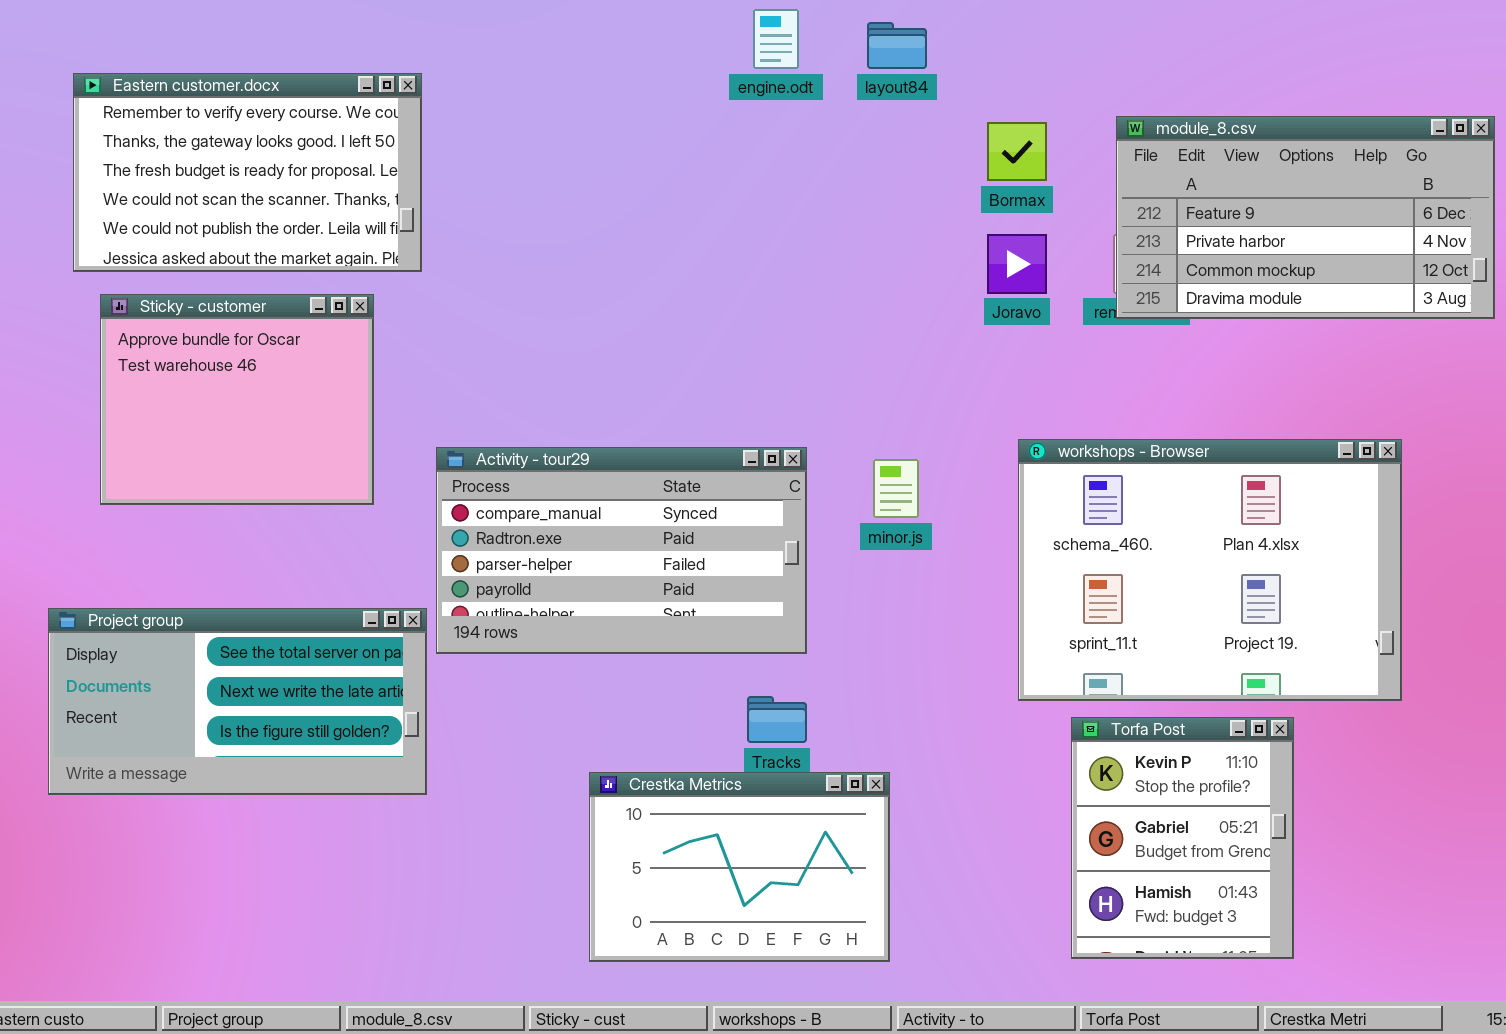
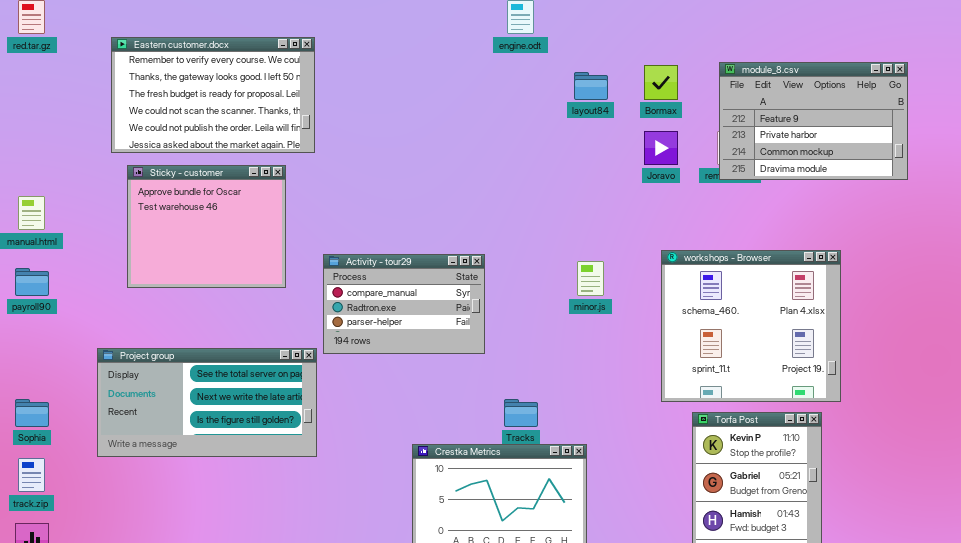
layout84: [867,22,927,69] -> [574,72,608,100], moved
module_8.csv: [1116,116,1495,319] -> [719,62,908,180], resized
workshops - Browser: [1018,439,1402,701] -> [661,250,841,402], resized
Activity - tour29: [436,447,807,654] -> [323,254,485,354], resized

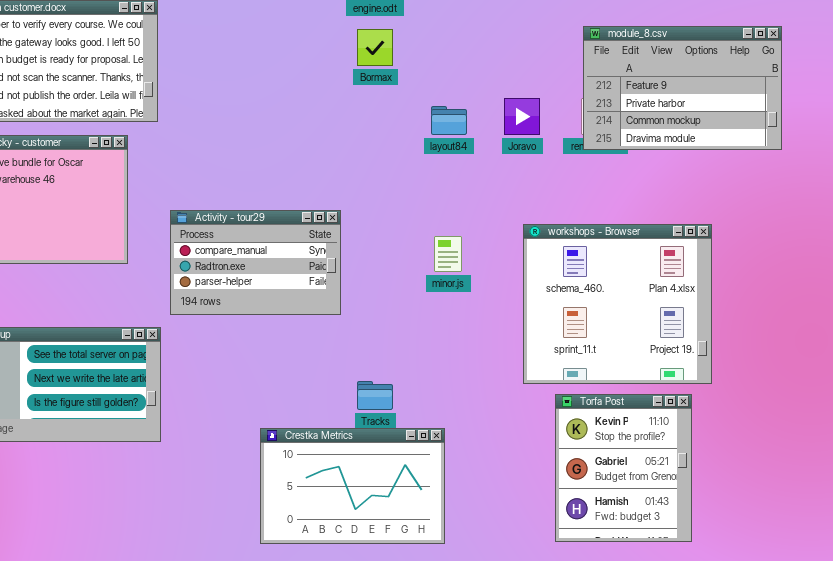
Bormax: [644,65,678,100] -> [357,29,393,66], moved
layout84: [574,72,608,100] -> [431,106,467,135], moved
Activity - tour29: [323,254,485,354] -> [170,210,341,315], moved

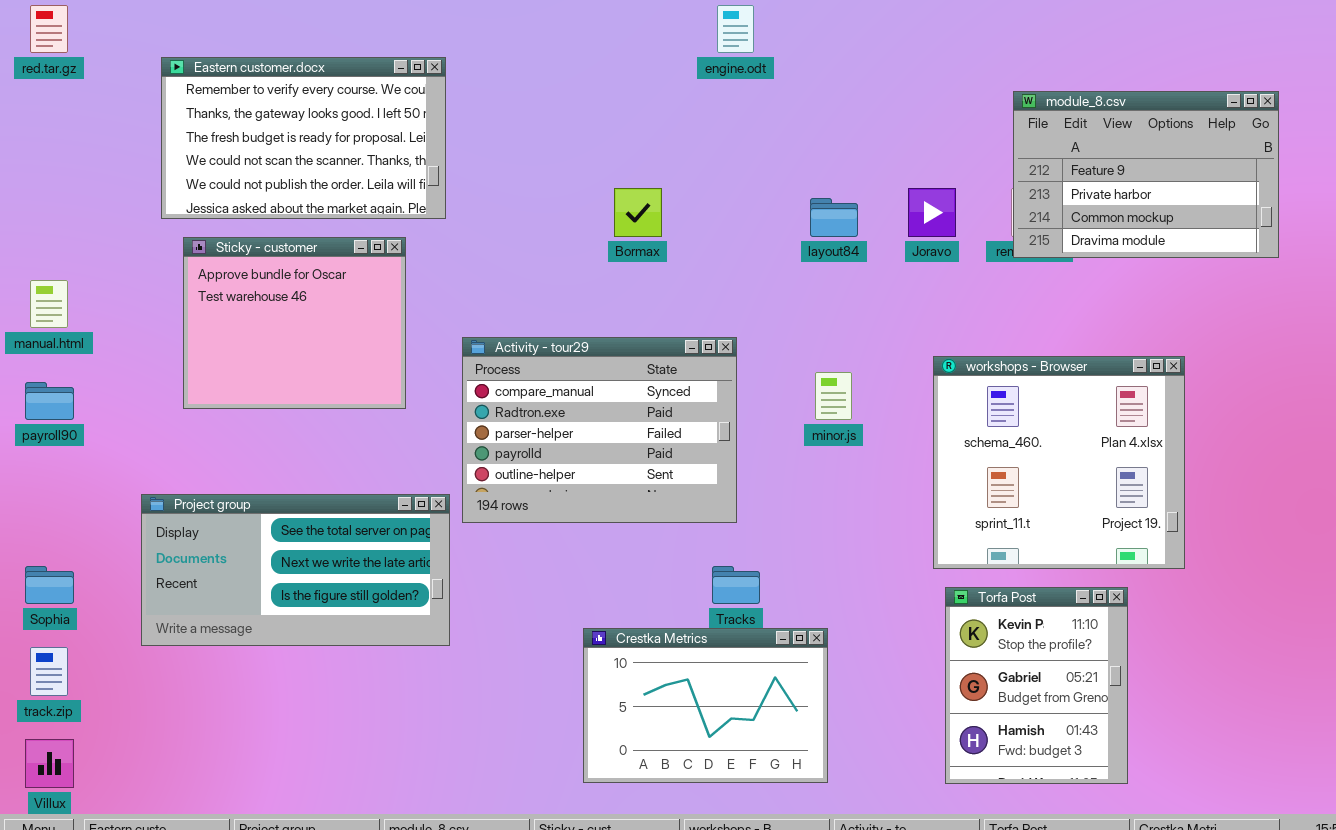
Bormax: [357,29,393,66] -> [614,188,662,237], moved
Activity - tour29: [170,210,341,315] -> [462,337,737,523], resized
Torfa Post: [555,394,692,542] -> [945,587,1128,784], moved

